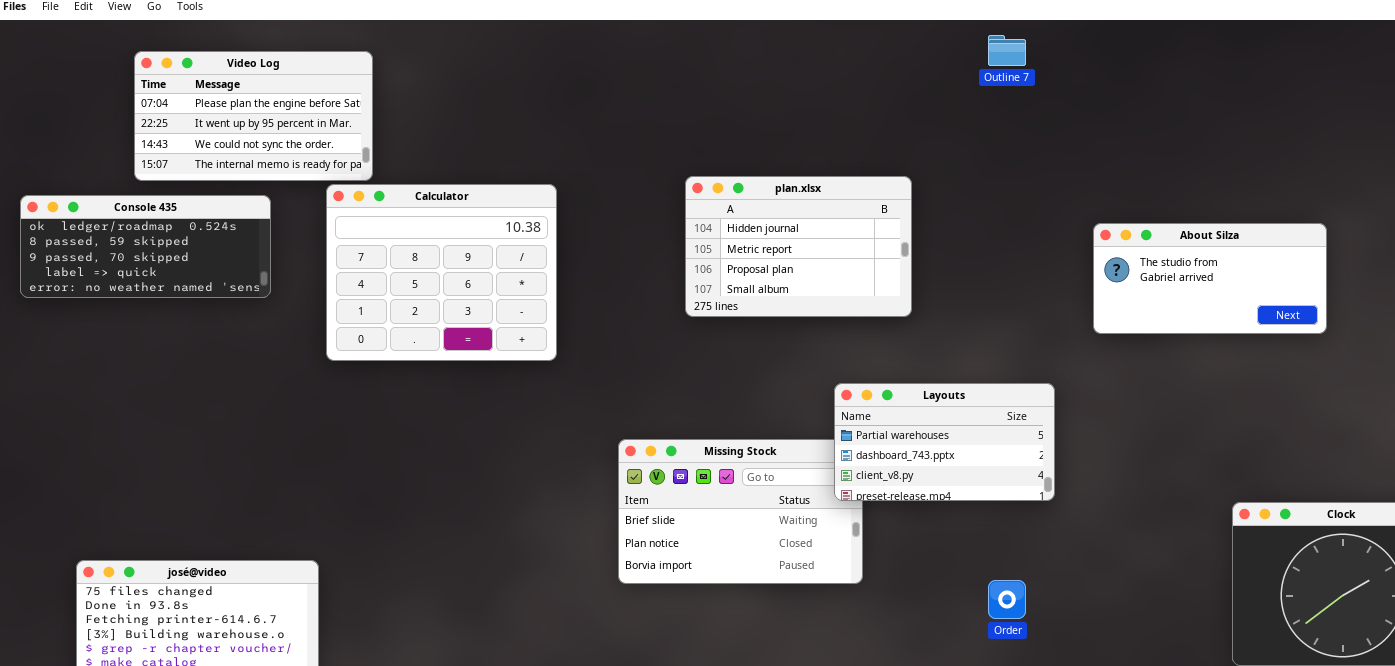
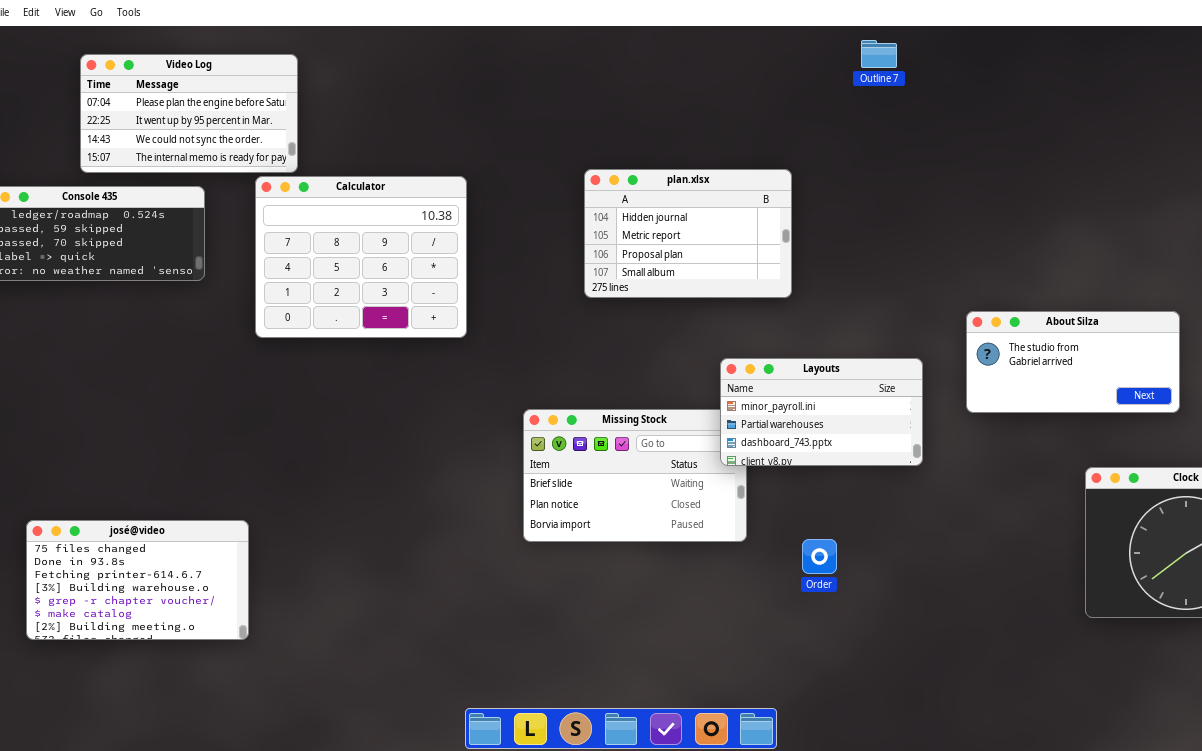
About Silza: [1093,223,1327,334] -> [966,311,1180,413], moved
Layouts: [834,383,1055,501] -> [720,358,923,466], scrolled up 1 row
Order: [988,580,1026,619] -> [802,539,837,574], moved

